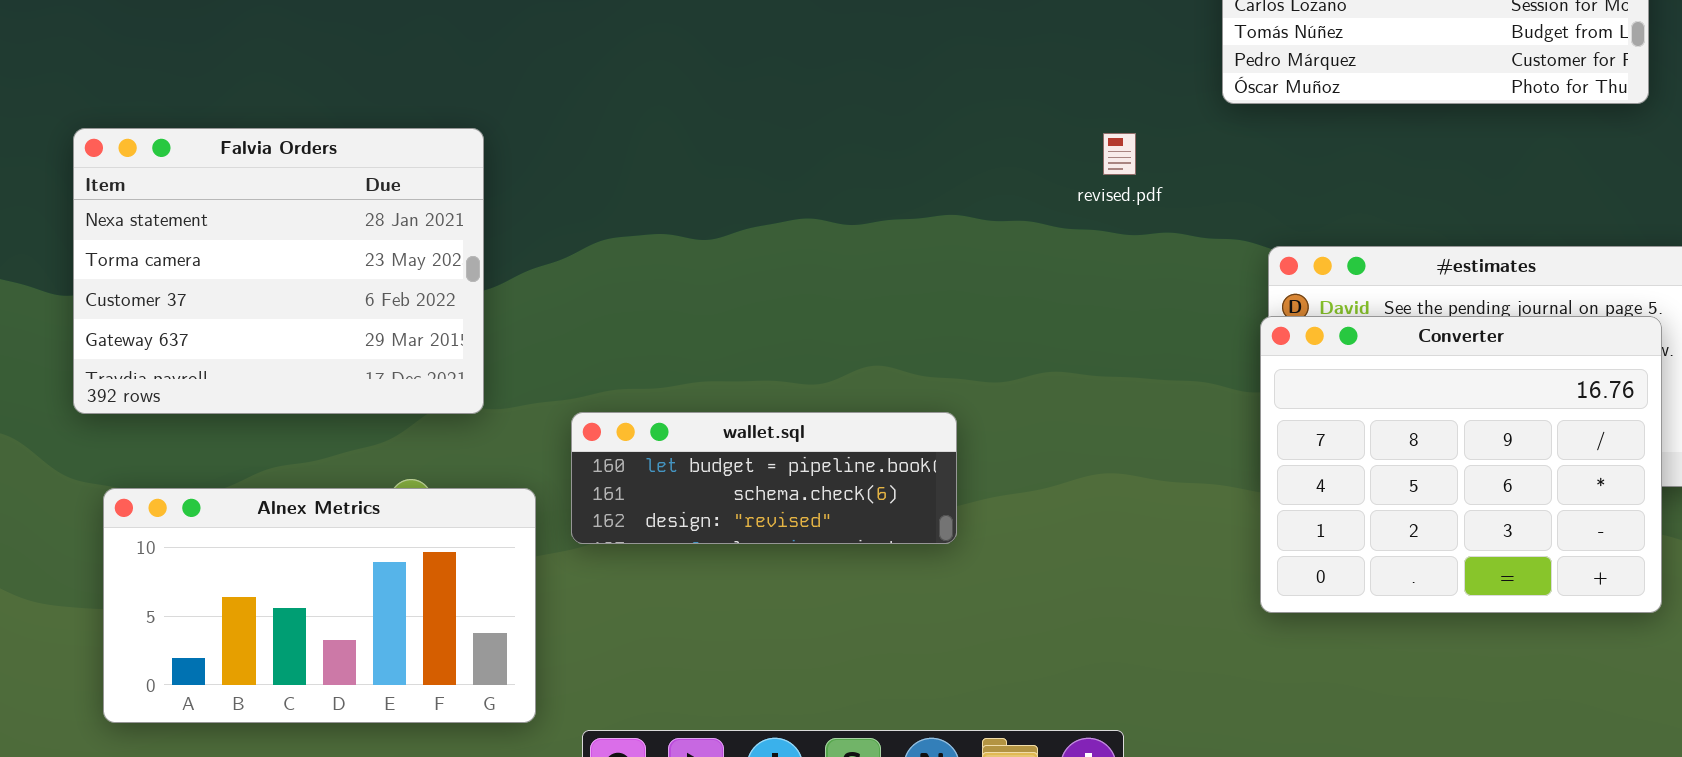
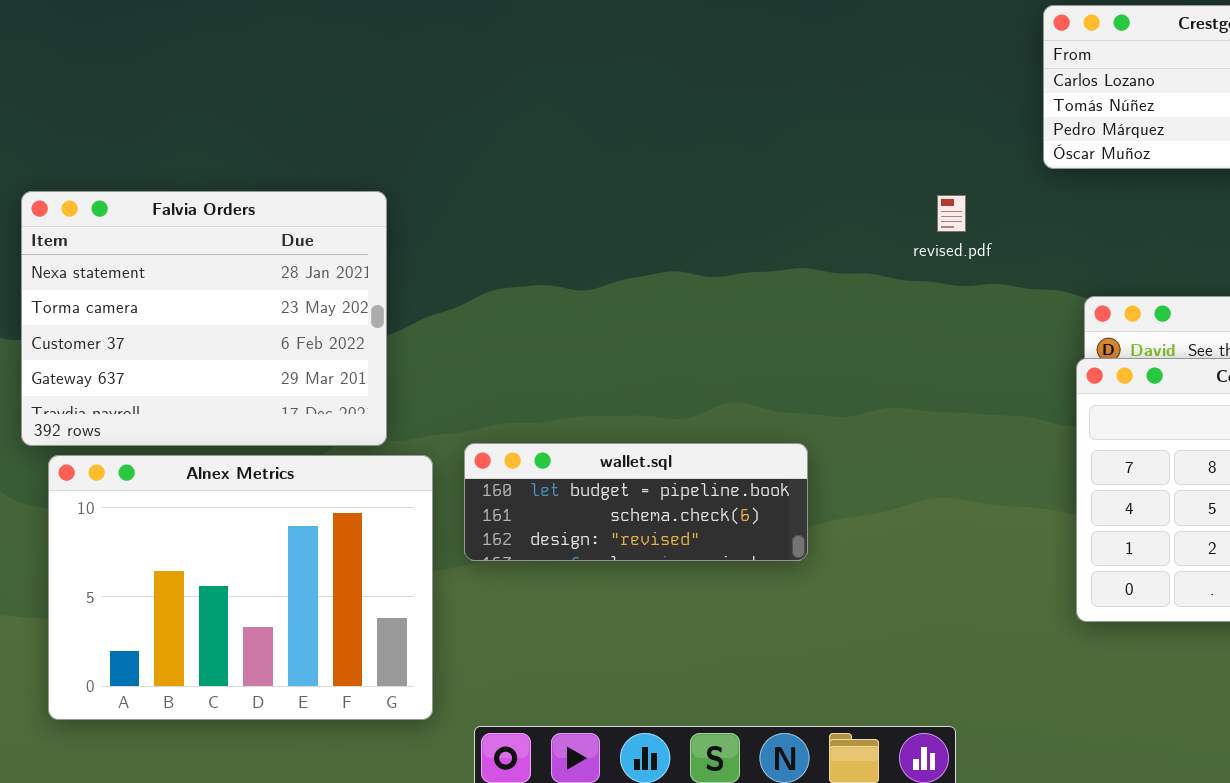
Alnex Metrics: [103,488,536,723] -> [48,455,433,720], resized

